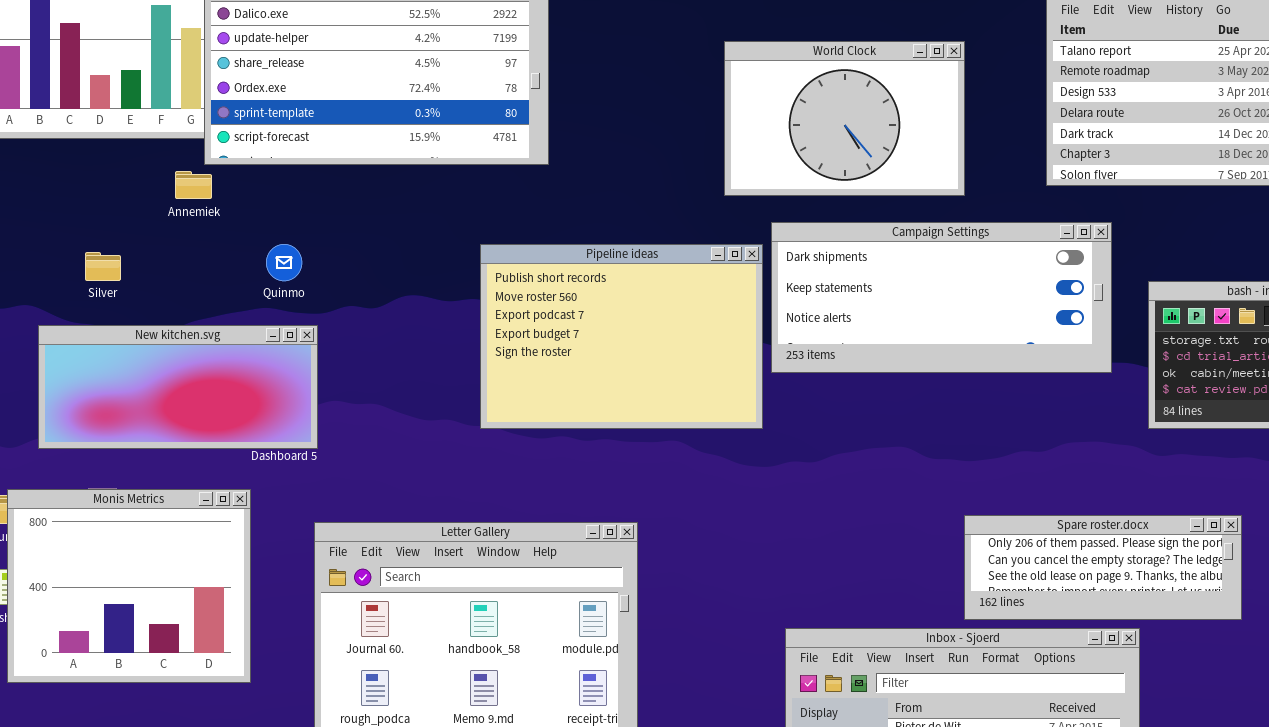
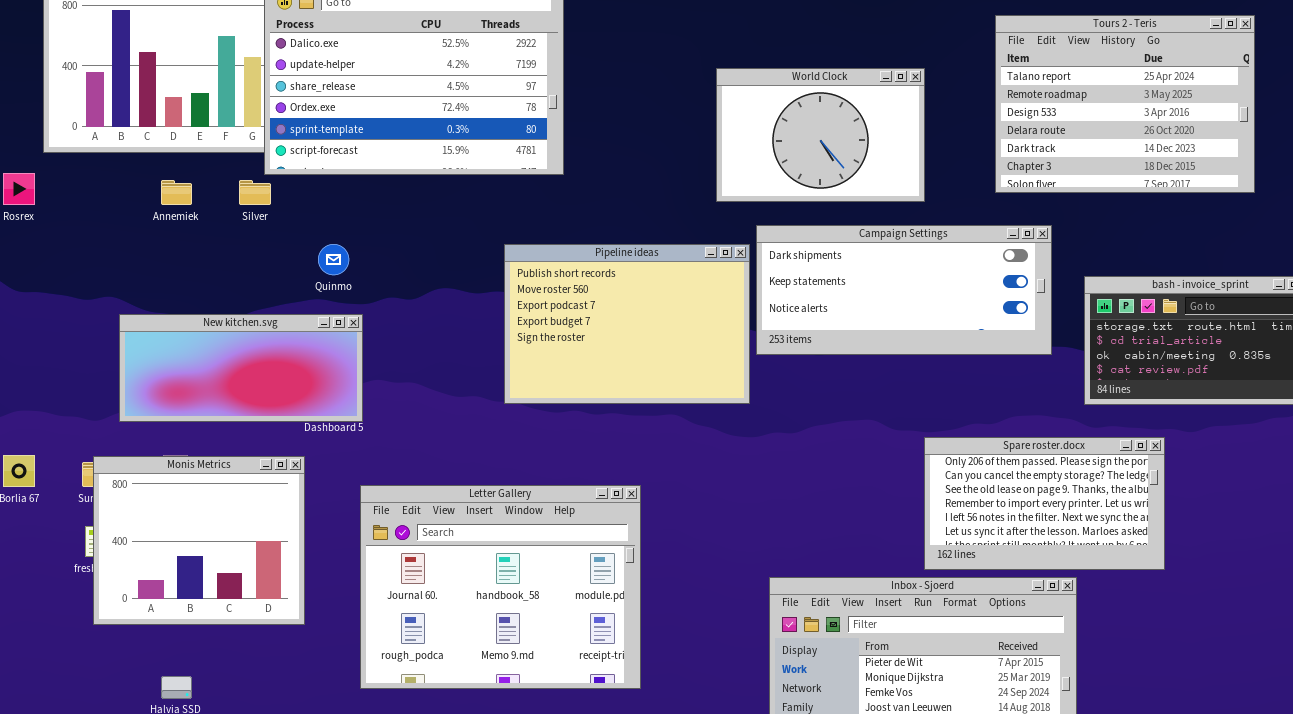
Annemiek: [175,171,212,199] -> [161,180,192,205], moved
Silver: [85,252,121,281] -> [239,180,271,205], moved
Spare roster.docx: [964,515,1242,620] -> [924,437,1165,570], resized

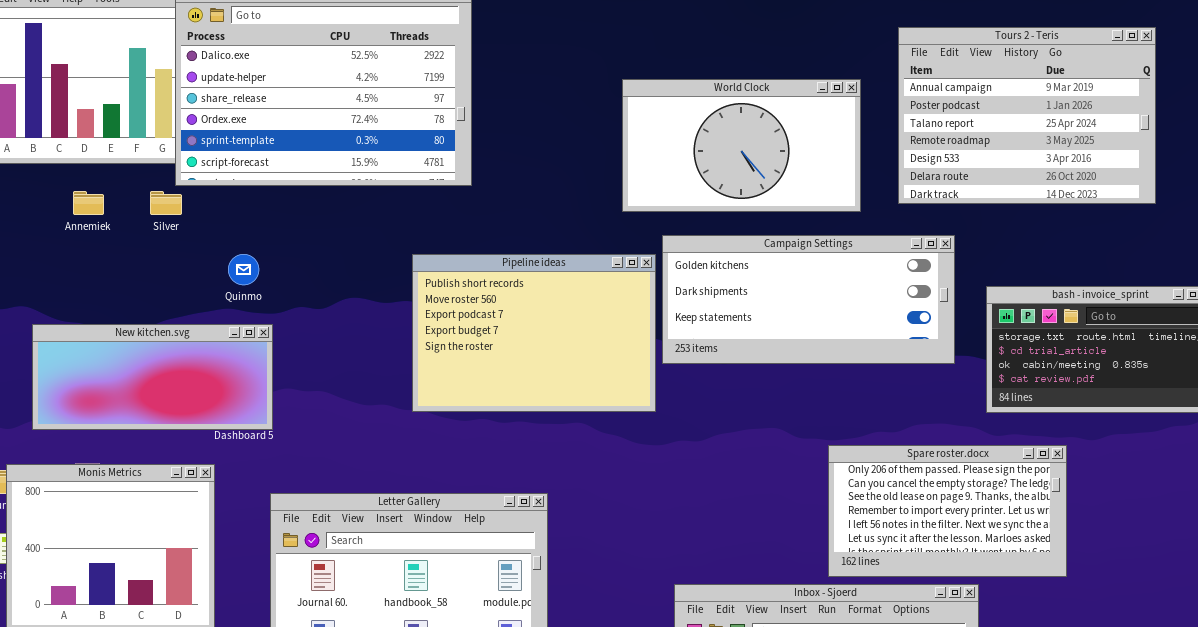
Tours 2 - Teris: [995,15,1255,193] -> [898,27,1156,204], scrolled up 2 rows
World Clock: [716,68,925,202] -> [622,79,861,212], resized
Campaign Settings: [756,225,1052,355] -> [662,235,955,364], scrolled up 1 row

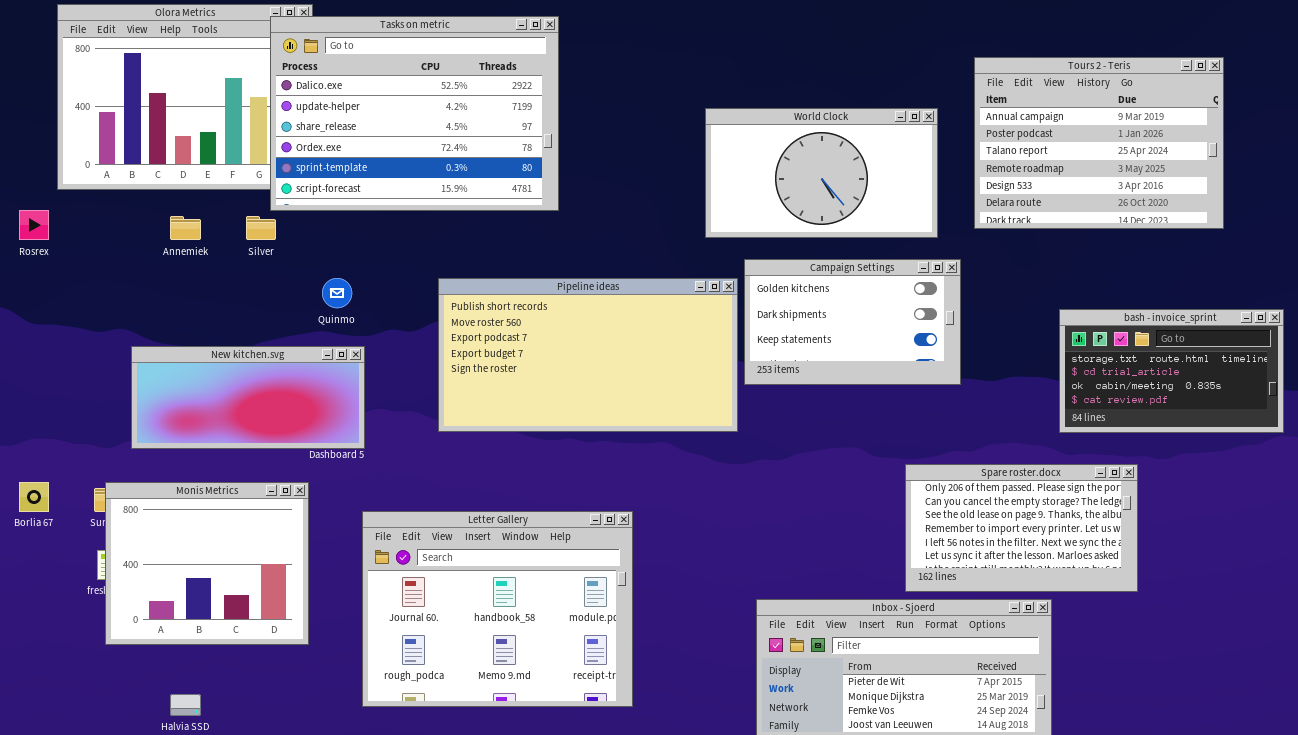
Campaign Settings: [662,235,955,364] -> [744,259,961,385], resized
Pipeline ideas: [412,254,656,412] -> [438,278,738,432], resized

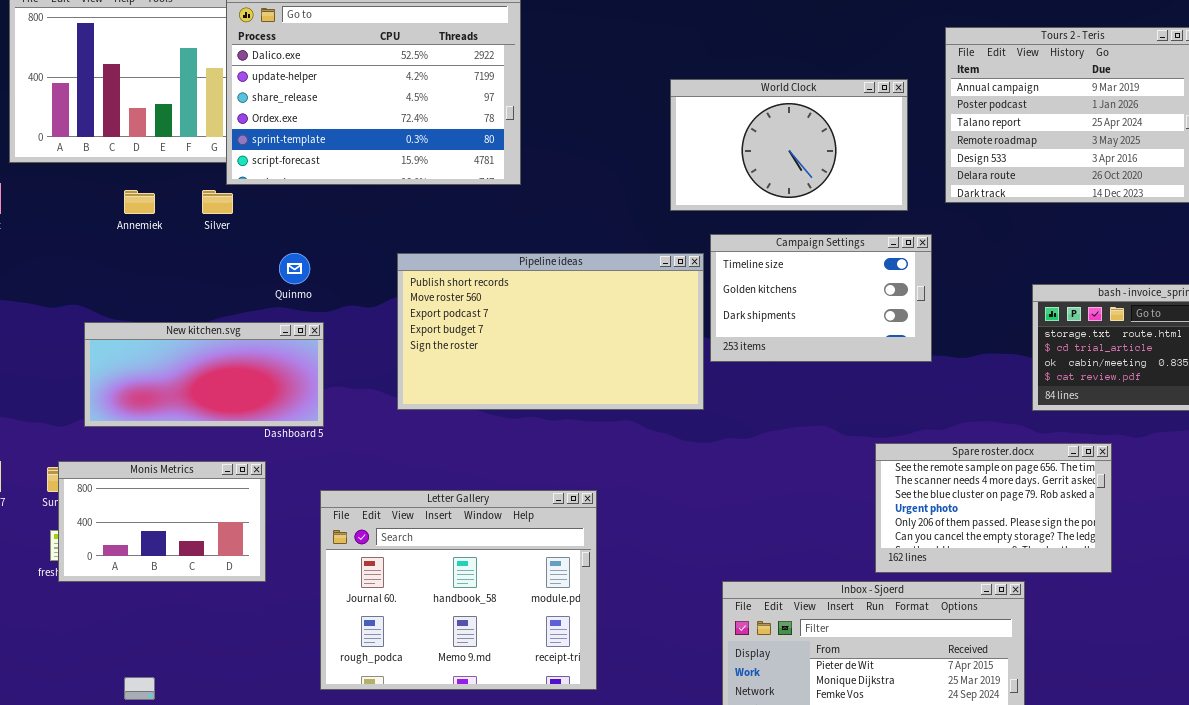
Campaign Settings: [744,259,961,385] -> [710,234,932,362], scrolled up 1 row
Spare roster.docx: [905,464,1138,592] -> [875,443,1112,573], scrolled up 4 rows
Monis Metrics: [105,482,309,645] -> [58,461,266,582], resized

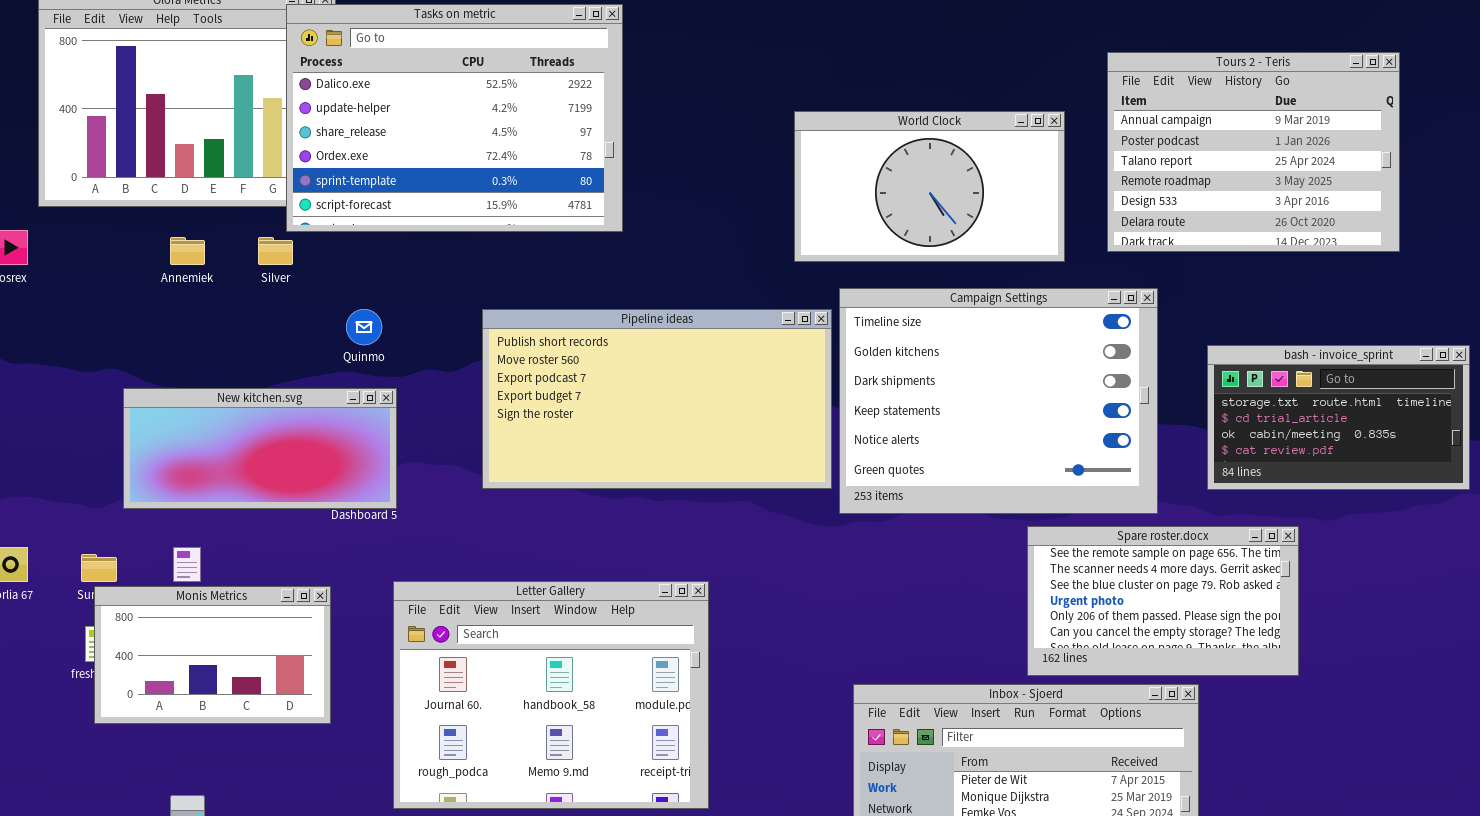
Campaign Settings: [710,234,932,362] -> [839,288,1158,514], resized
Monis Metrics: [58,461,266,582] -> [94,586,331,724], moved

